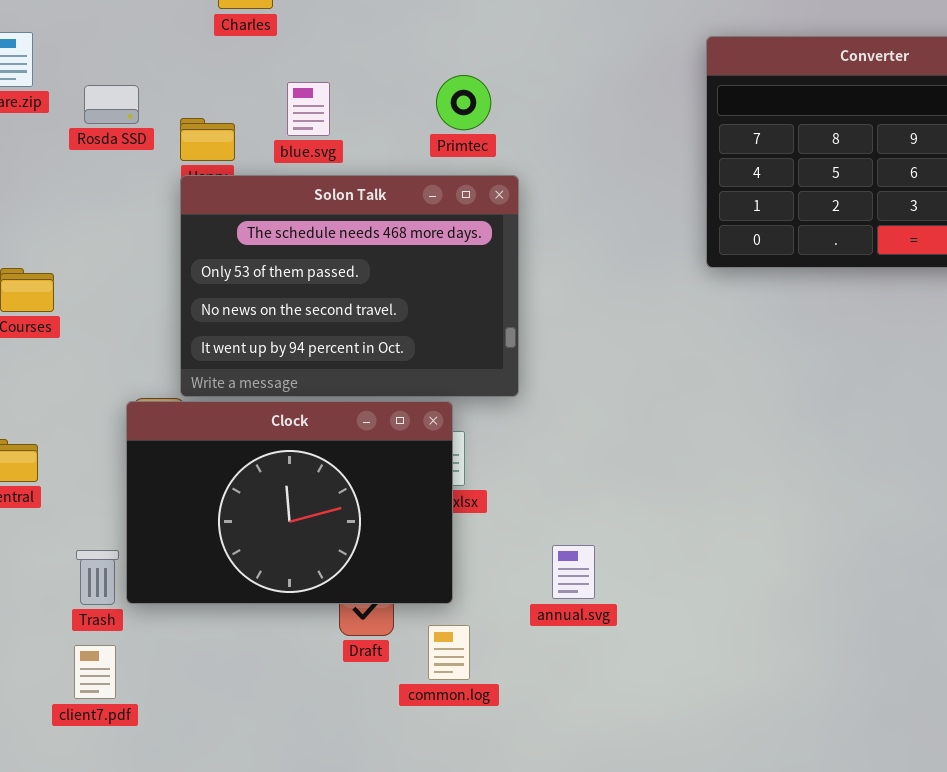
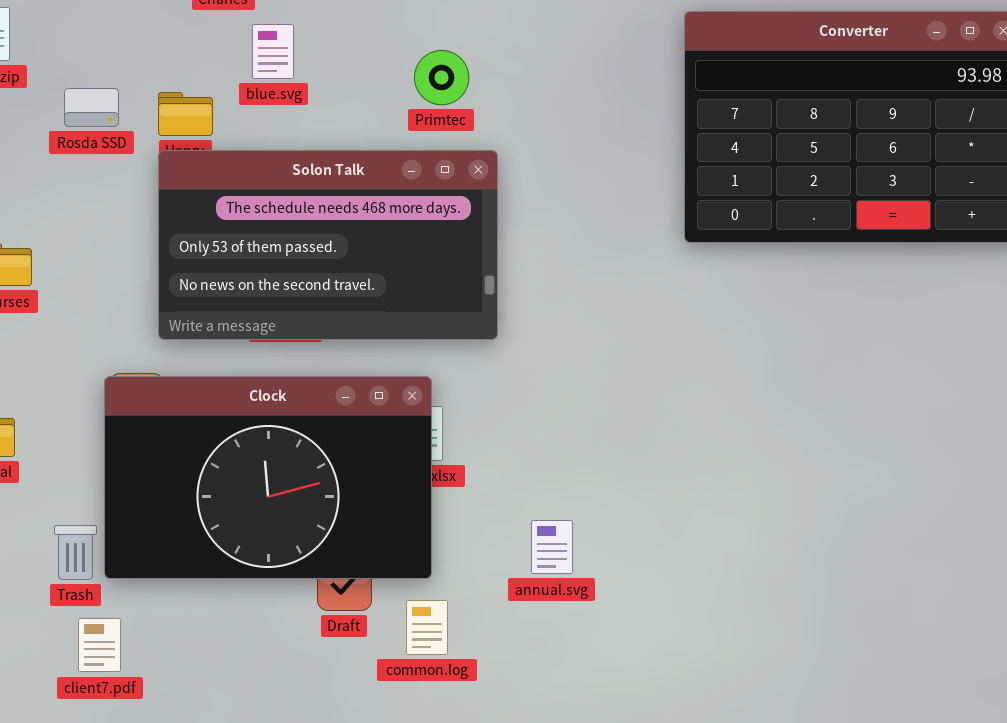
blue.svg: [287,82,330,136] -> [252,24,294,79], moved
Rosda SSD: [84,85,139,124] -> [64,88,119,127], moved
Solon Talk: [180,175,519,397] -> [158,150,498,340], resized
client7.pdf: [74,645,116,699] -> [78,618,121,672], moved

